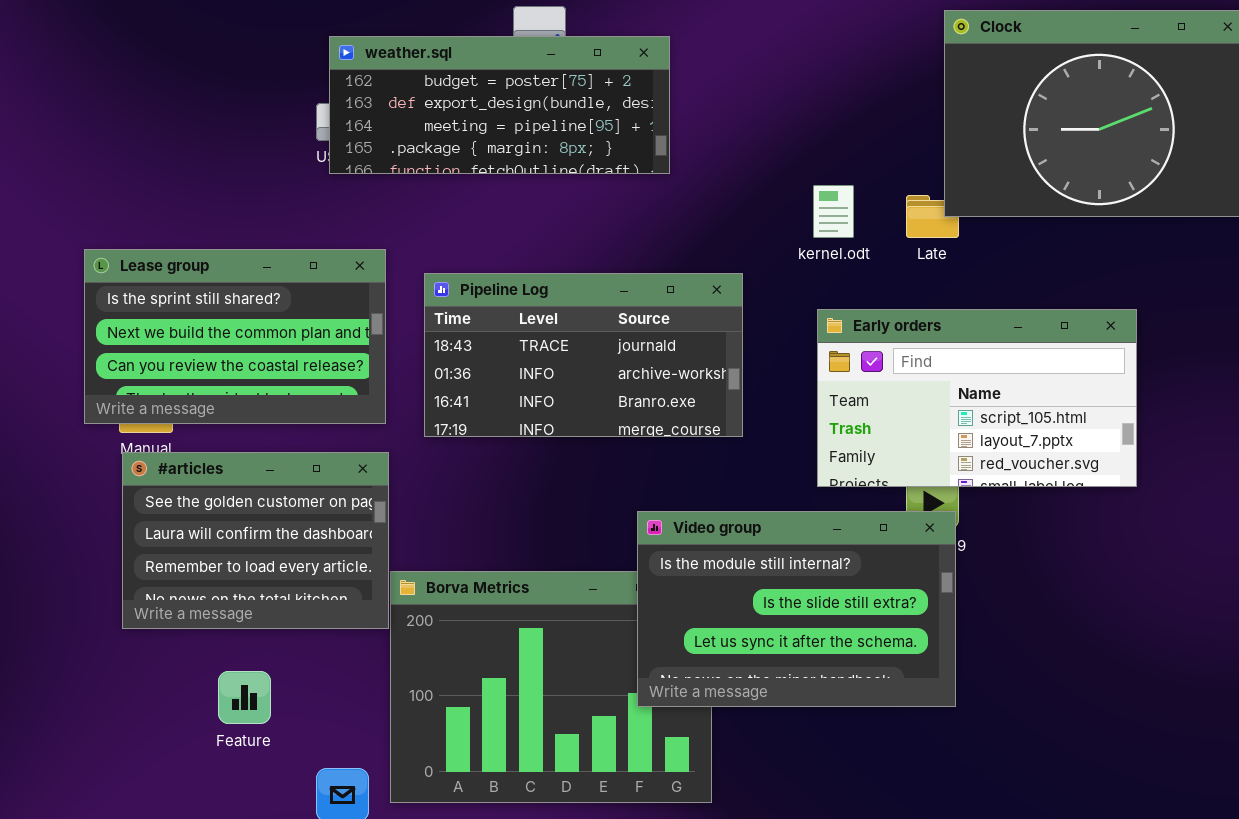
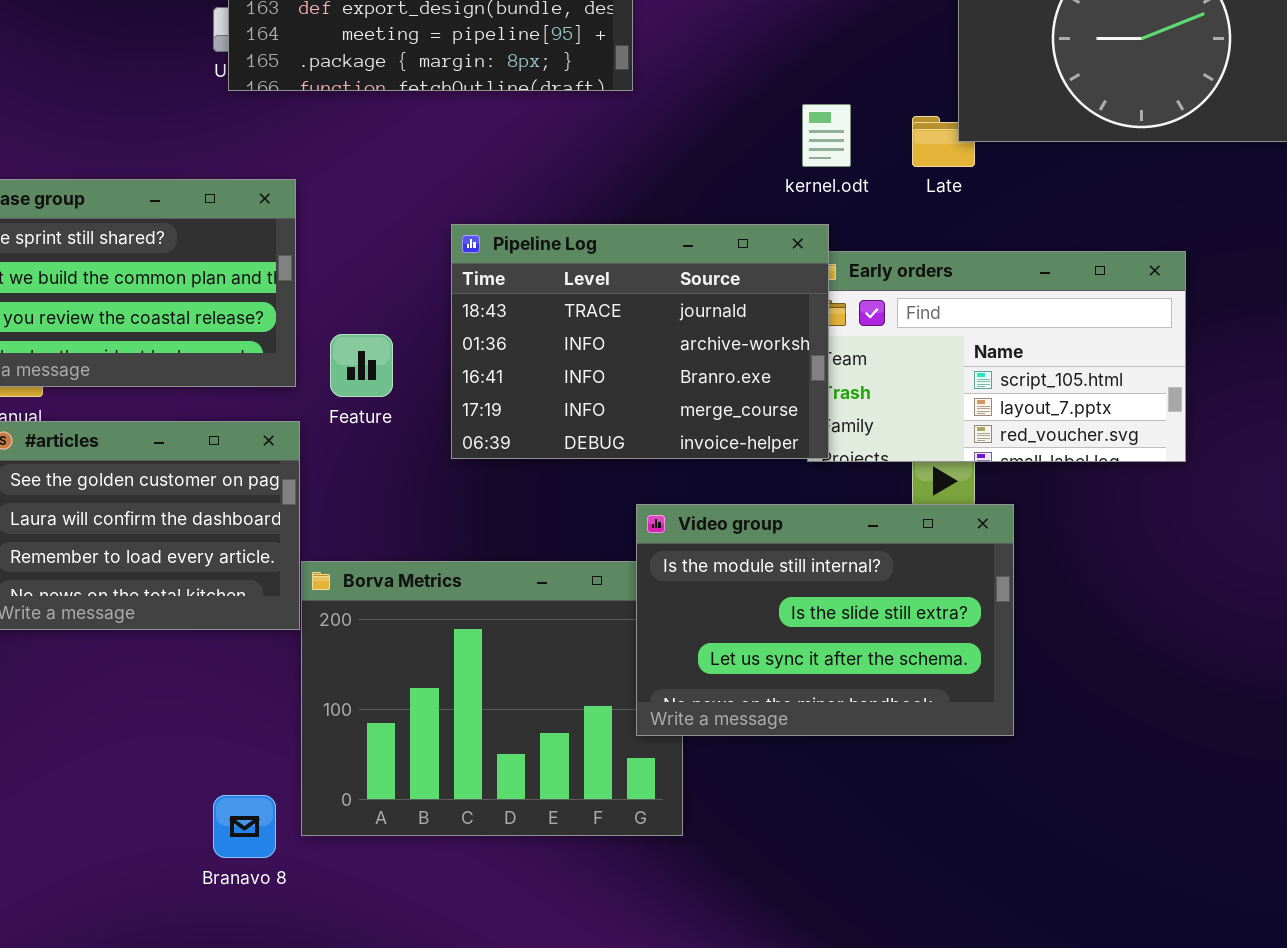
Pipeline Log: [424,273,743,437] -> [451,224,829,459], moved, resized
Video group: [637,511,956,707] -> [636,504,1014,736], moved
Feature: [218,671,271,724] -> [330,334,393,397], moved

